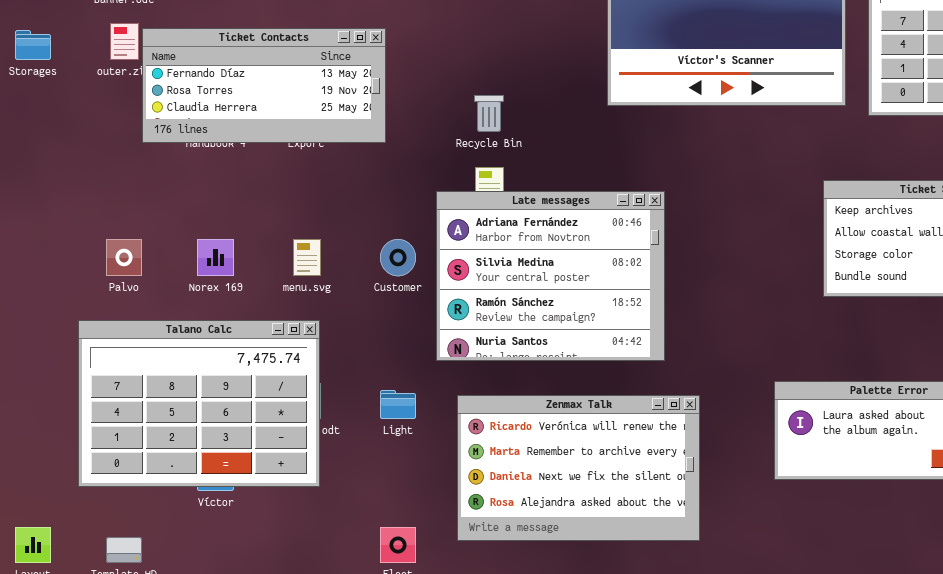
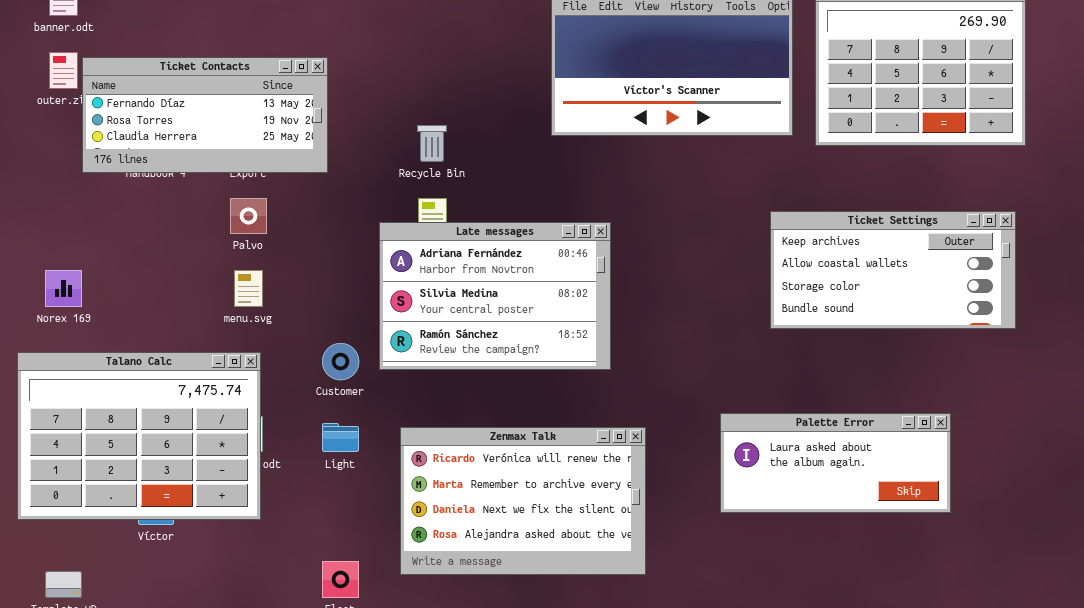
Late messages: [436,191,665,361] -> [379,222,611,370], resized
Palvo: [106,239,142,276] -> [230,198,267,234], moved
Norex 169: [197,239,234,276] -> [45,270,82,307], moved
Customer: [380,239,416,276] -> [322,343,359,380], moved

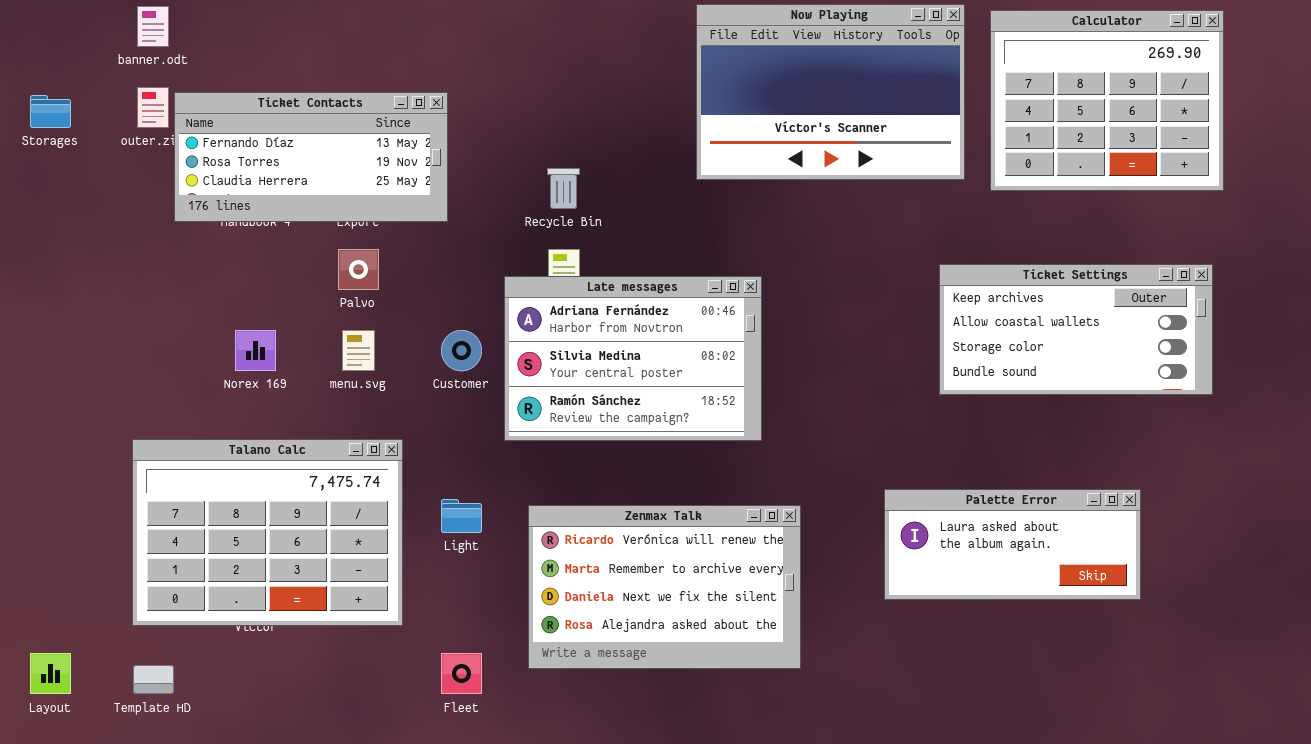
Norex 169: [45,270,82,307] -> [235,330,276,371], moved
Customer: [322,343,359,380] -> [441,330,482,371], moved
Talano Calc: [17,352,261,520] -> [132,439,403,626], moved

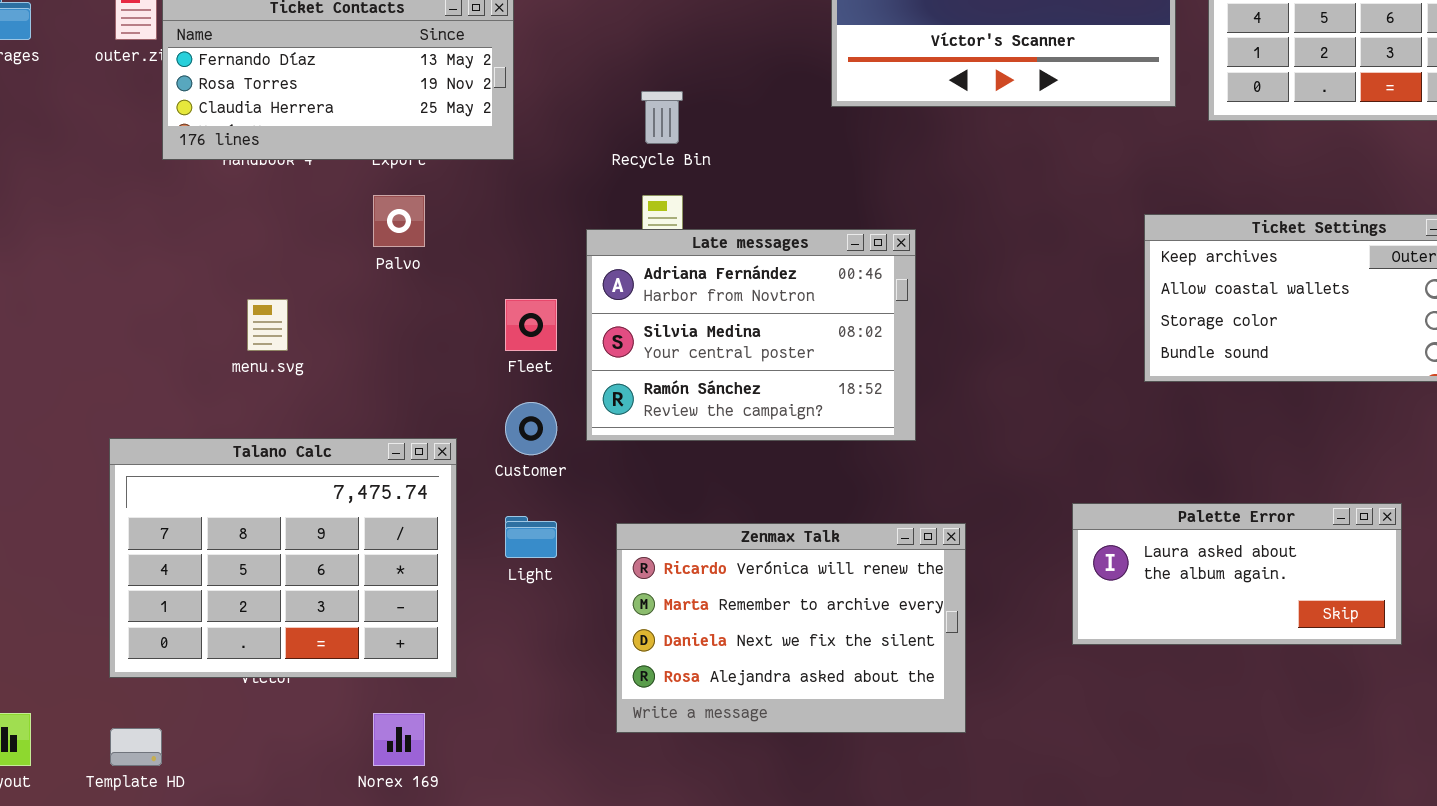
Norex 169: [235,330,276,371] -> [373,713,425,766], moved
menu.svg: [342,330,375,371] -> [247,299,288,351], moved
Customer: [441,330,482,371] -> [505,402,557,455], moved
Fleet: [441,653,482,694] -> [505,299,557,351], moved

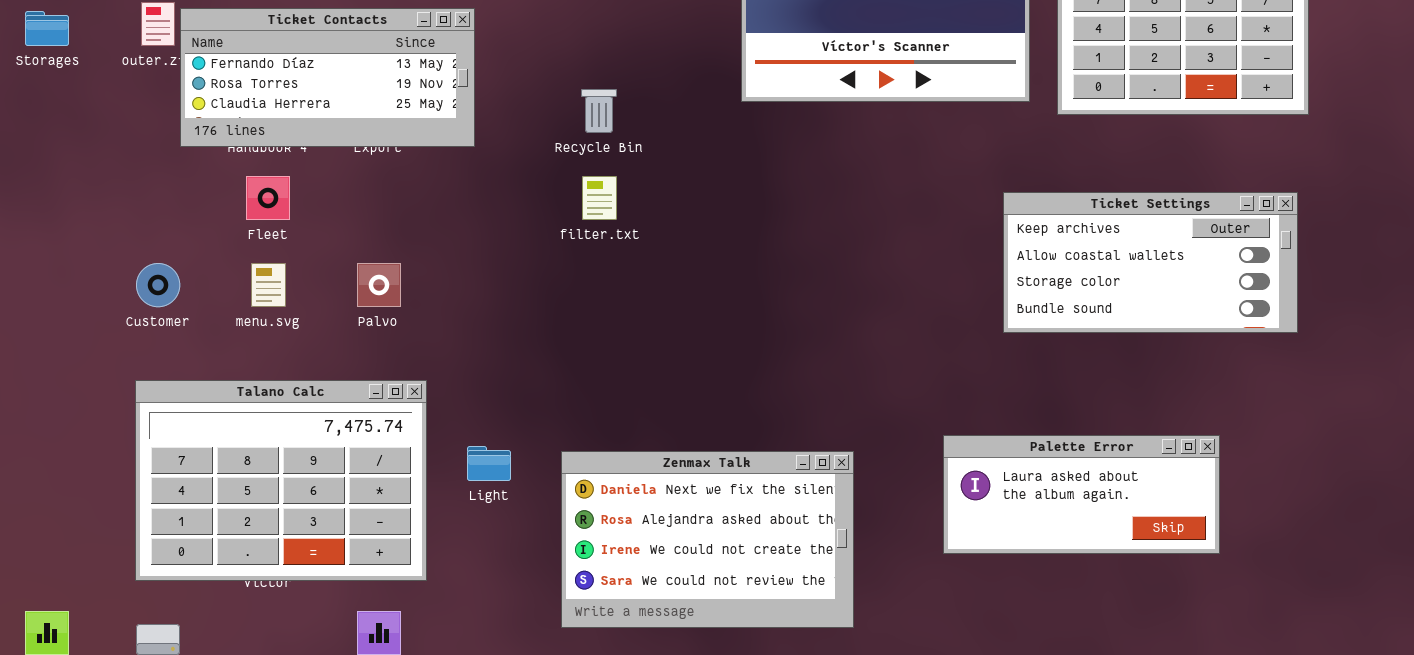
Palvo: [373,195,425,247] -> [357,263,401,307], moved
Late messages: [586,229,916,441] -> none, closed
Fleet: [505,299,557,351] -> [246,176,290,220], moved
Customer: [505,402,557,455] -> [136,263,180,307], moved
Zenmax Talk: [616,523,966,733] -> [561,451,854,628], scrolled down 2 rows

